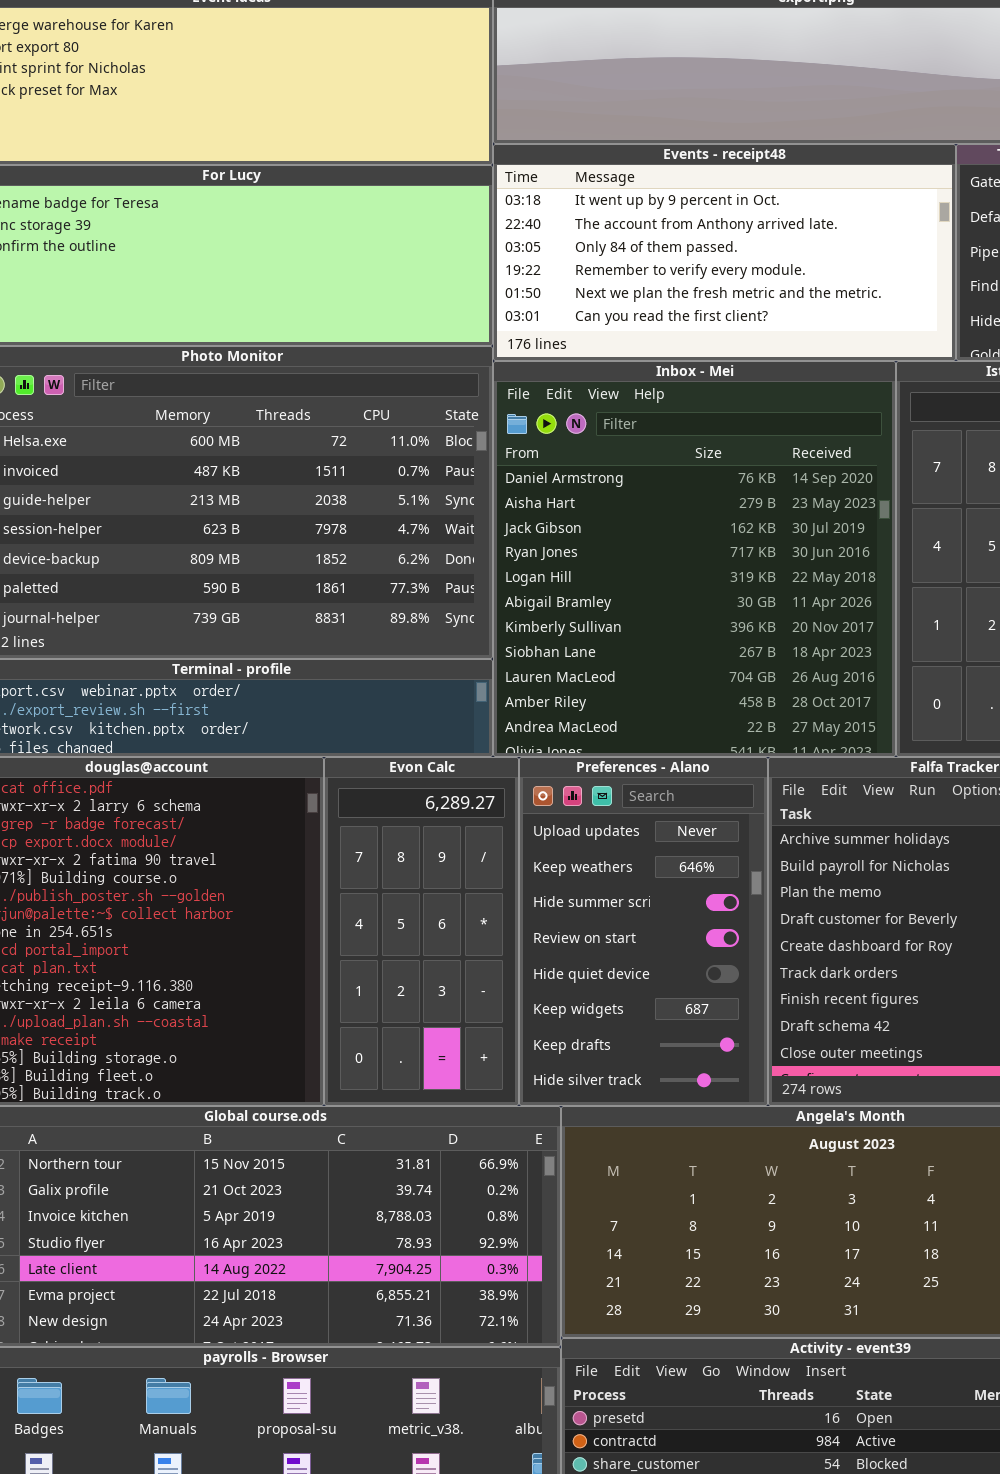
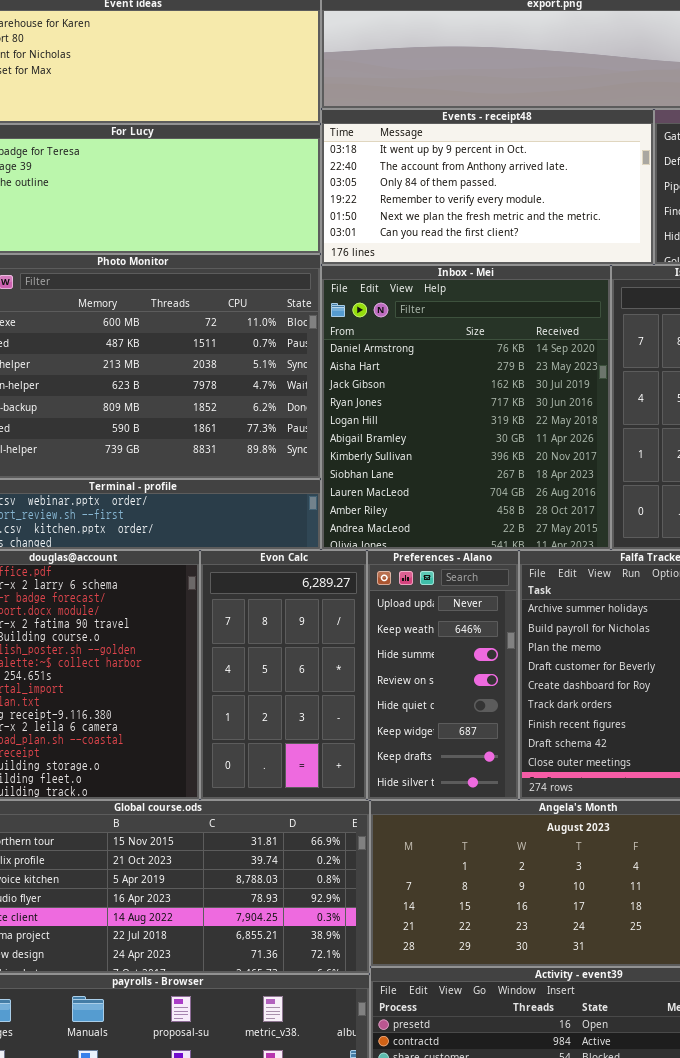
Evon Calc: [324,757,519,1106] -> [200,550,367,800], resized
Preferences - Alano: [519,757,768,1106] -> [367,550,519,800], resized

